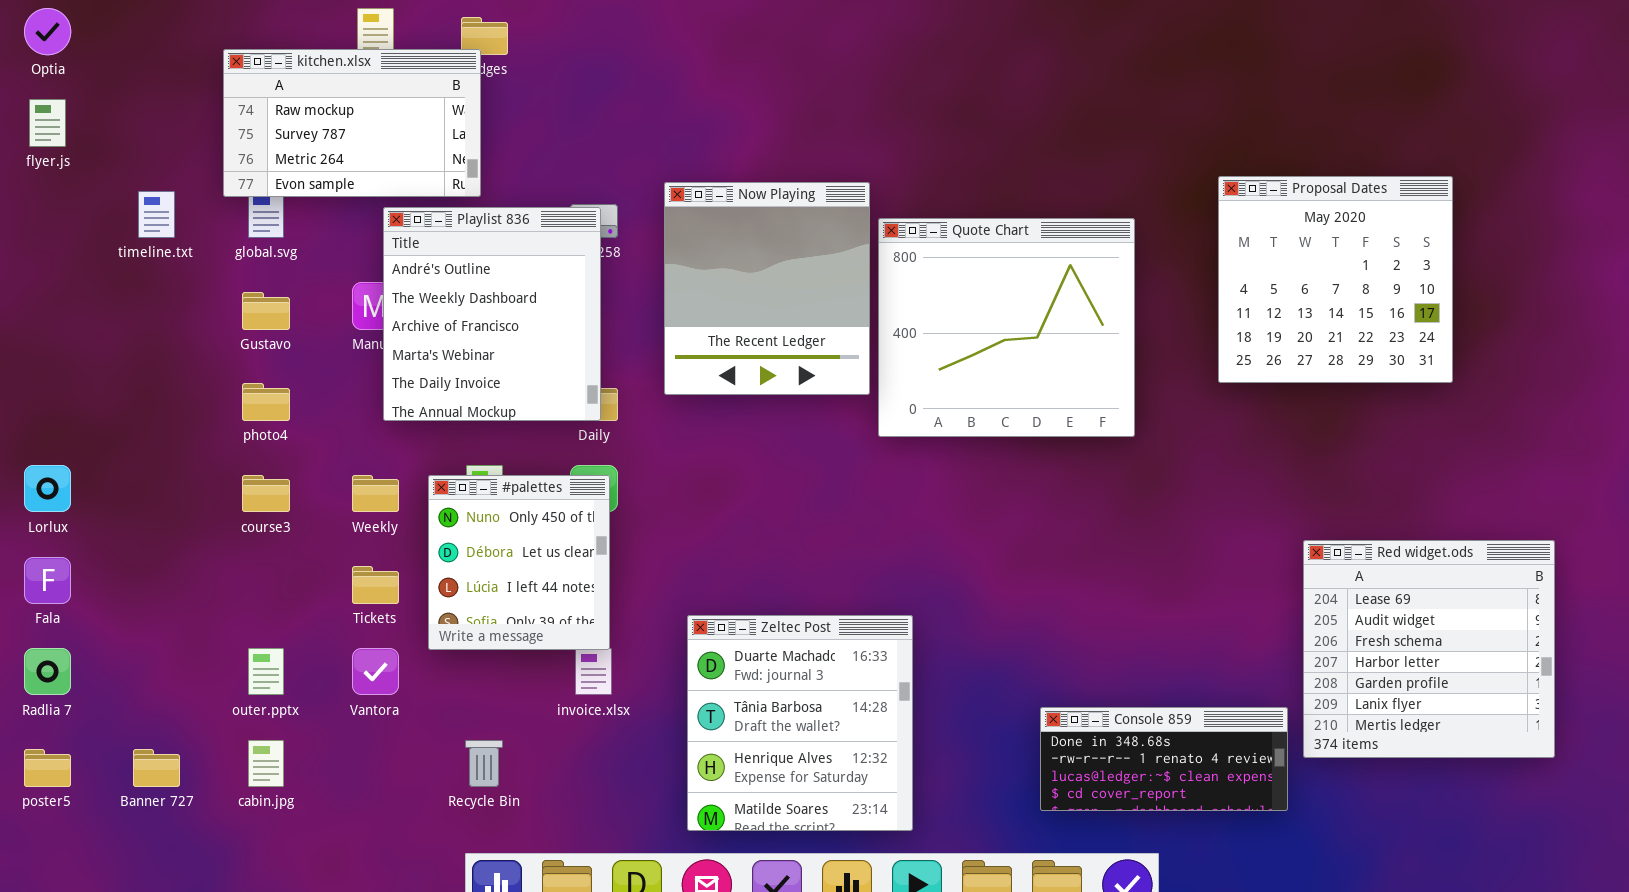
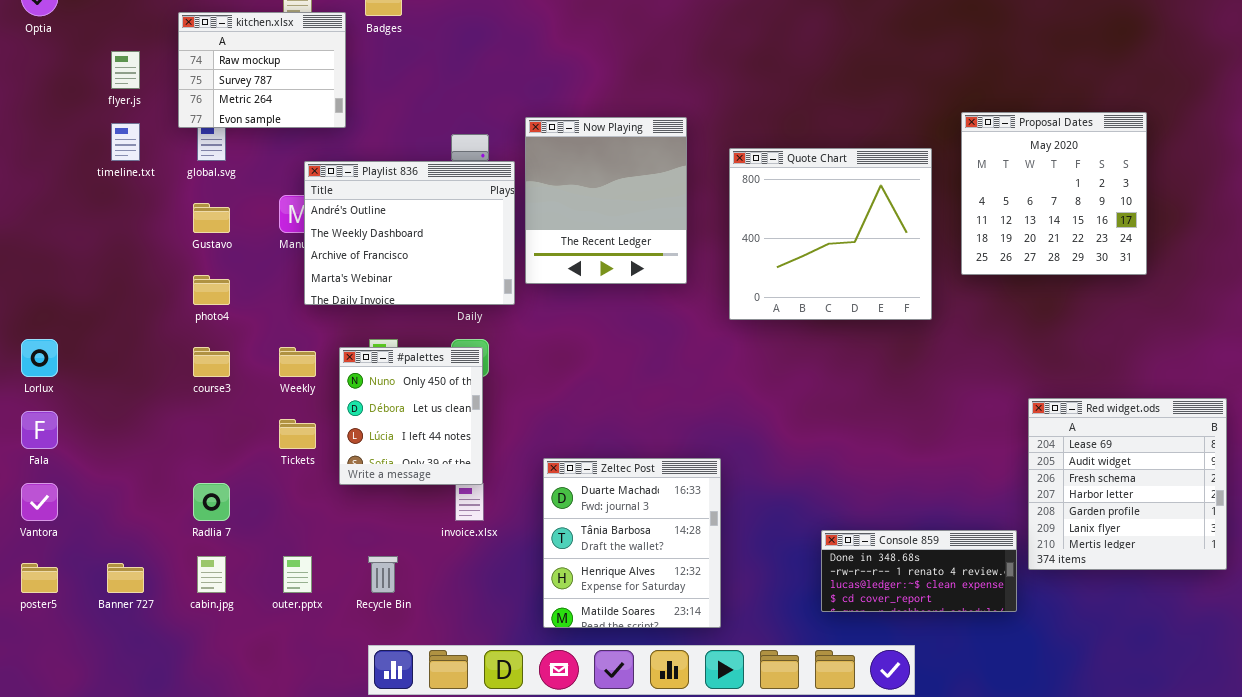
kitchen.xlsx: [223,49,481,197] -> [178,12,346,128], resized
flyer.js: [29,99,66,147] -> [111,51,140,89], moved
Playlist 836: [383,207,601,421] -> [304,161,515,305], resized
Quote Chart: [878,218,1135,437] -> [729,148,932,320], moved
Radlia 7: [24,648,71,695] -> [193,483,230,521], moved
outer.pptx: [248,648,284,695] -> [283,556,312,593], moved
Vantora: [352,648,399,695] -> [21,483,58,521], moved

